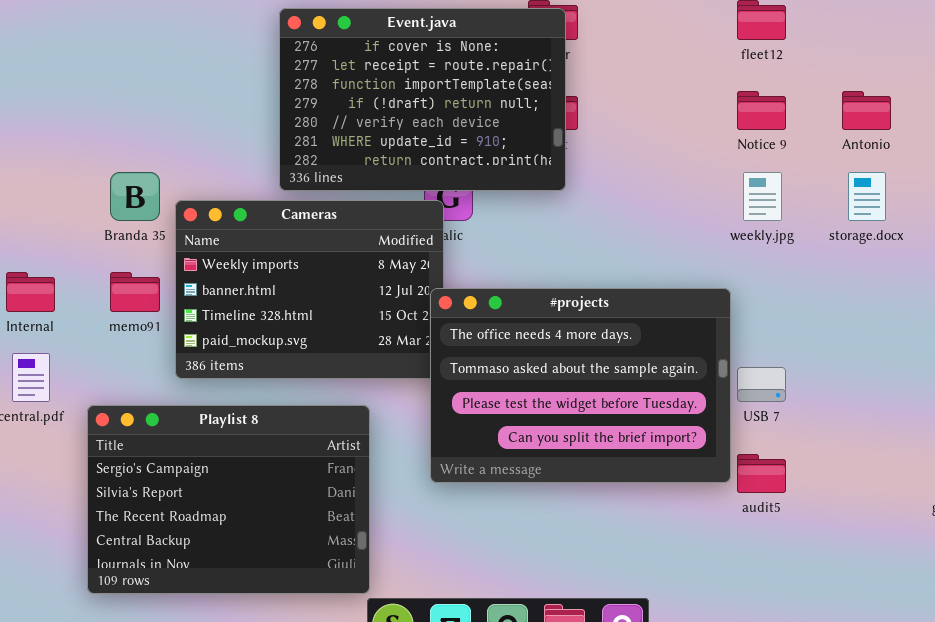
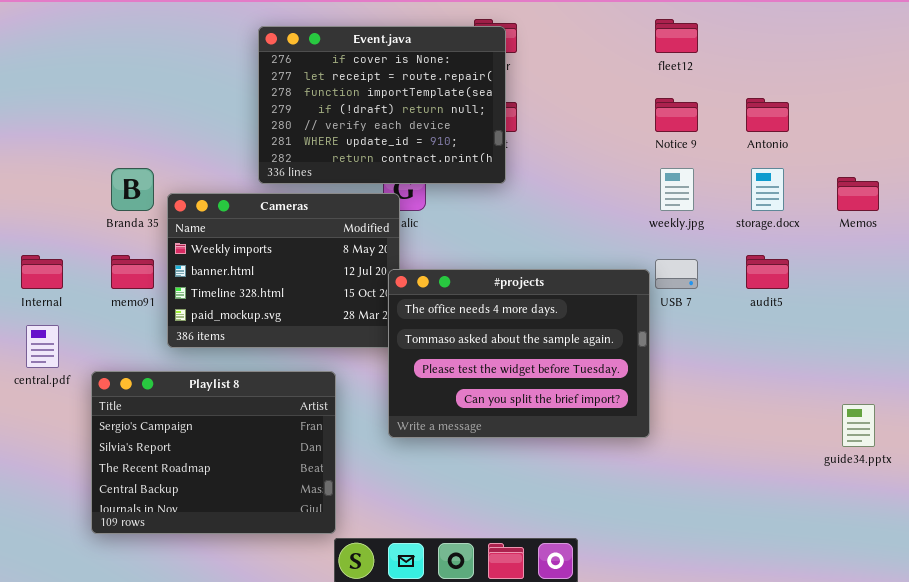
USB 7: [737,367,786,402] -> [655,259,698,289], moved
audit5: [737,454,786,493] -> [746,255,789,289], moved

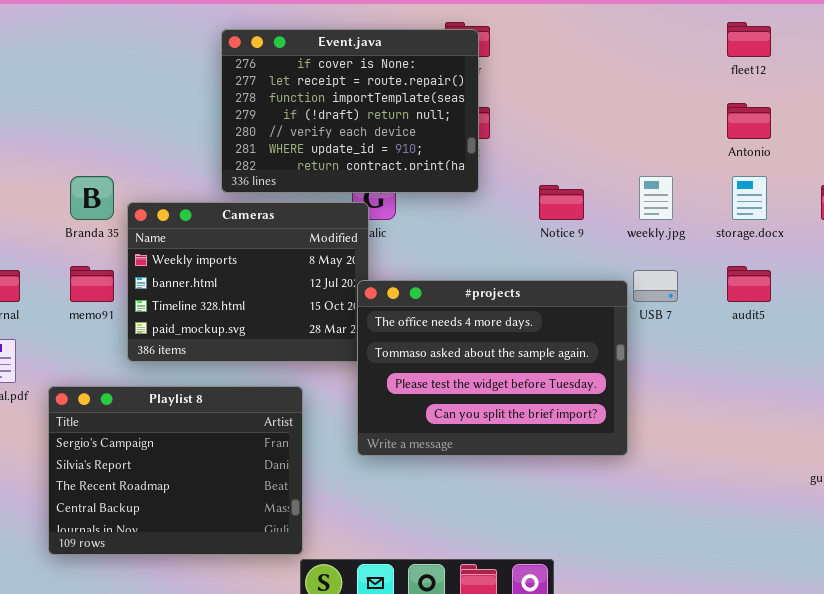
fleet12: [655,19,698,53] -> [727,22,771,57], moved
Notice 9: [655,98,698,132] -> [539,185,584,220], moved

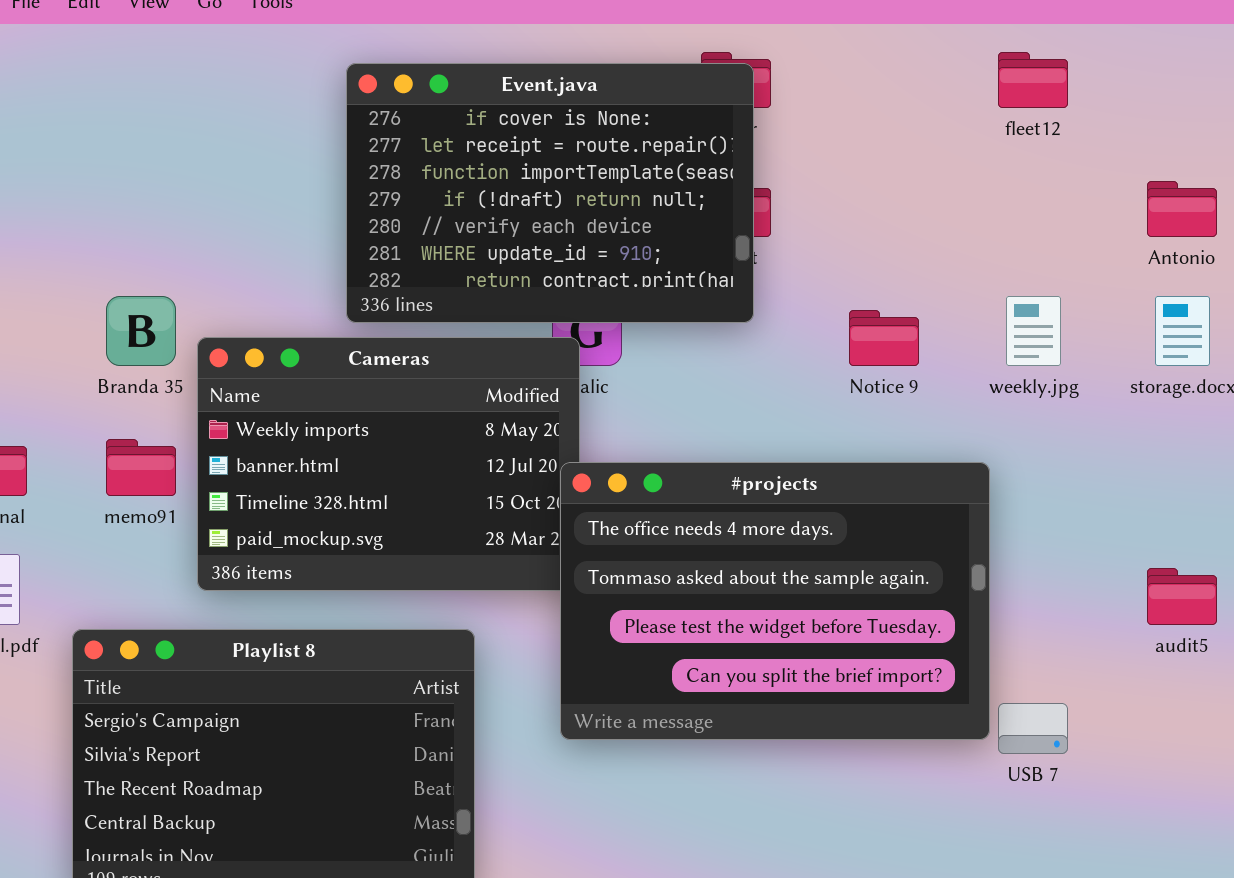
fleet12: [727,22,771,57] -> [998,52,1068,108], moved
audit5: [727,266,771,302] -> [1147,568,1217,625], moved
USB 7: [633,270,678,302] -> [998,703,1068,754], moved

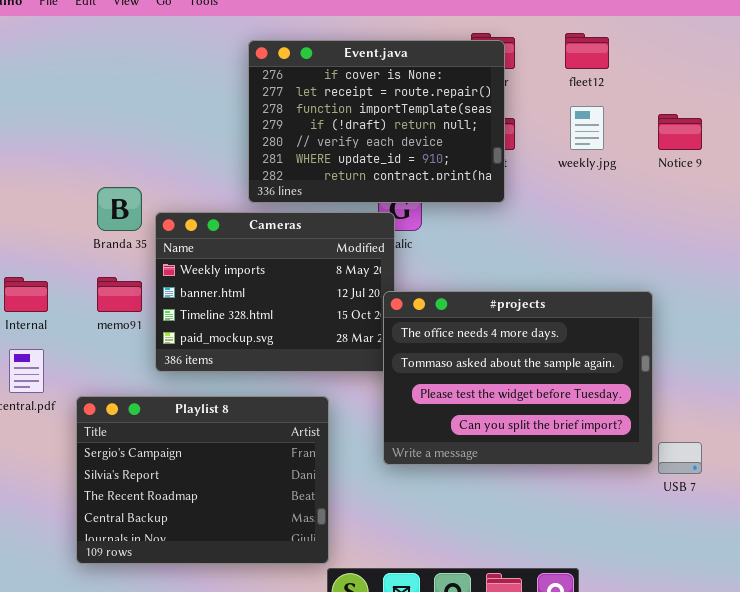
fleet12: [998,52,1068,108] -> [565,33,609,69], moved
weekly.jpg: [1006,296,1061,366] -> [570,106,604,150], moved
Notice 9: [849,310,919,366] -> [658,114,702,150], moved

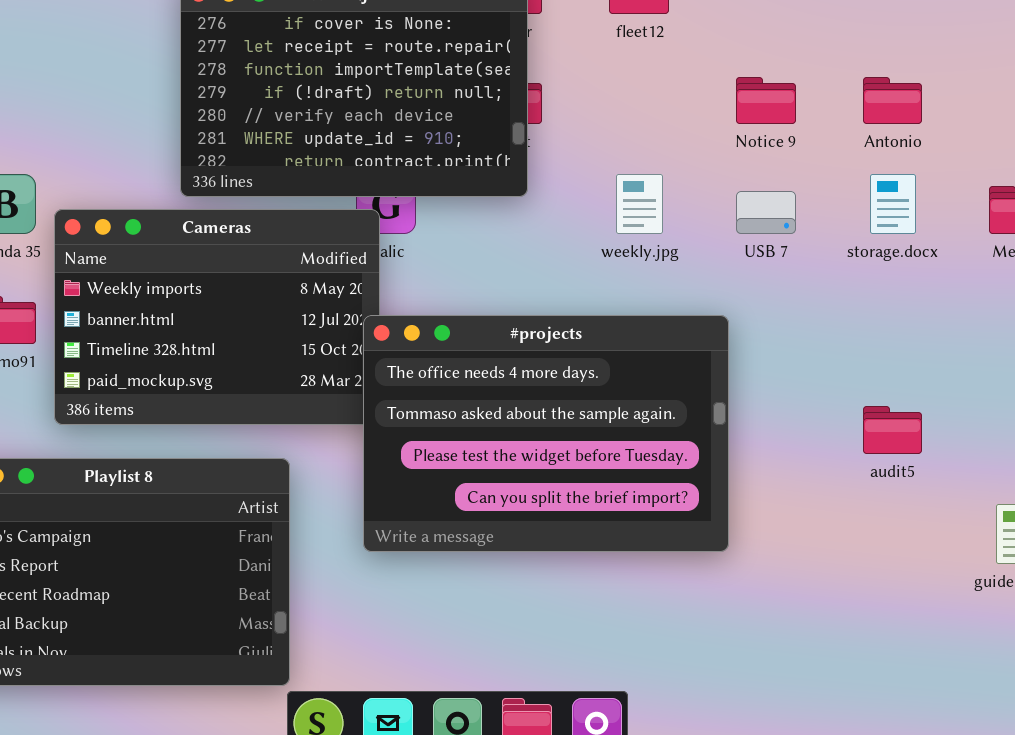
weekly.jpg: [570,106,604,150] -> [616,174,663,234], moved
USB 7: [658,442,702,474] -> [736,191,796,234], moved

